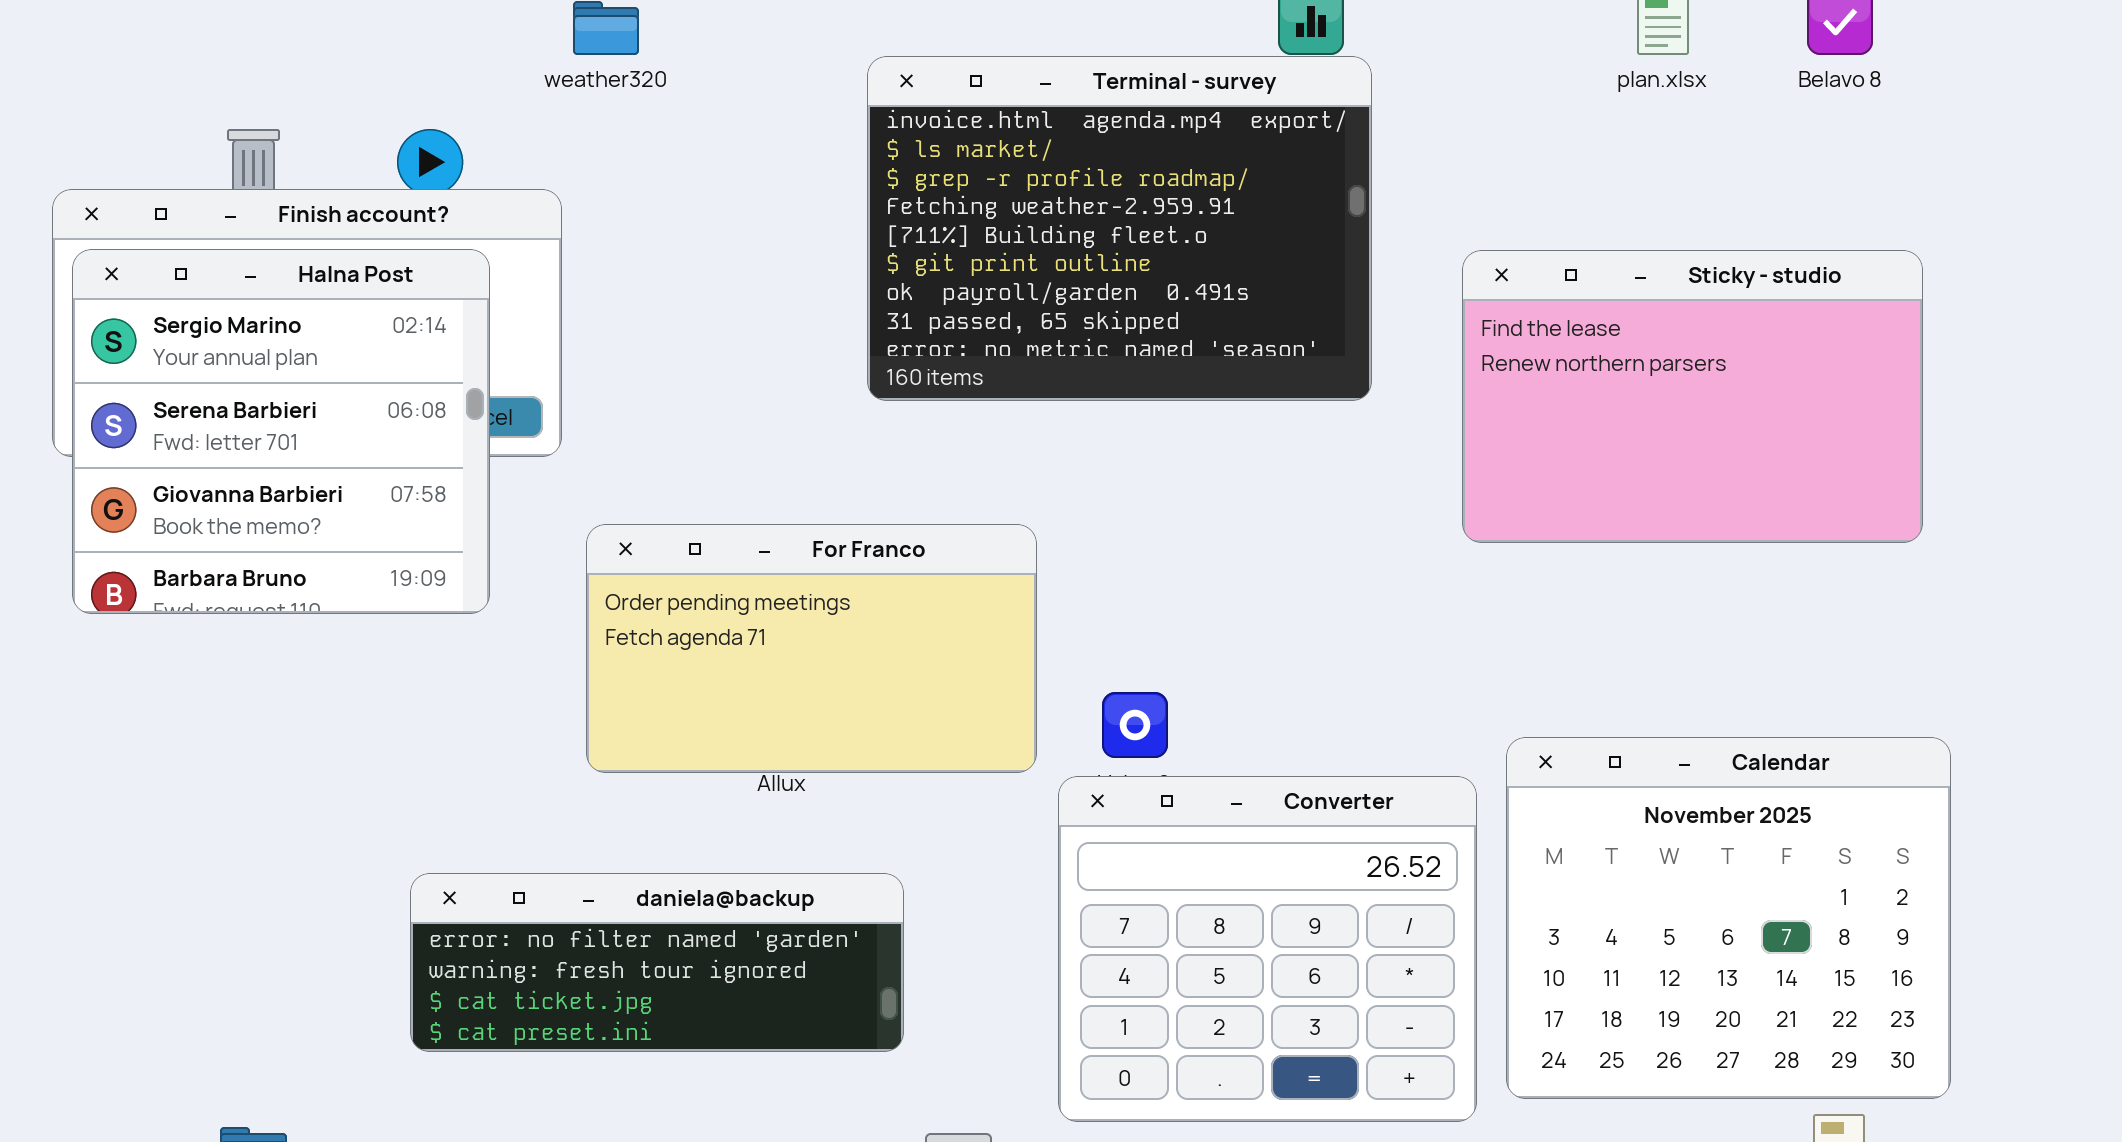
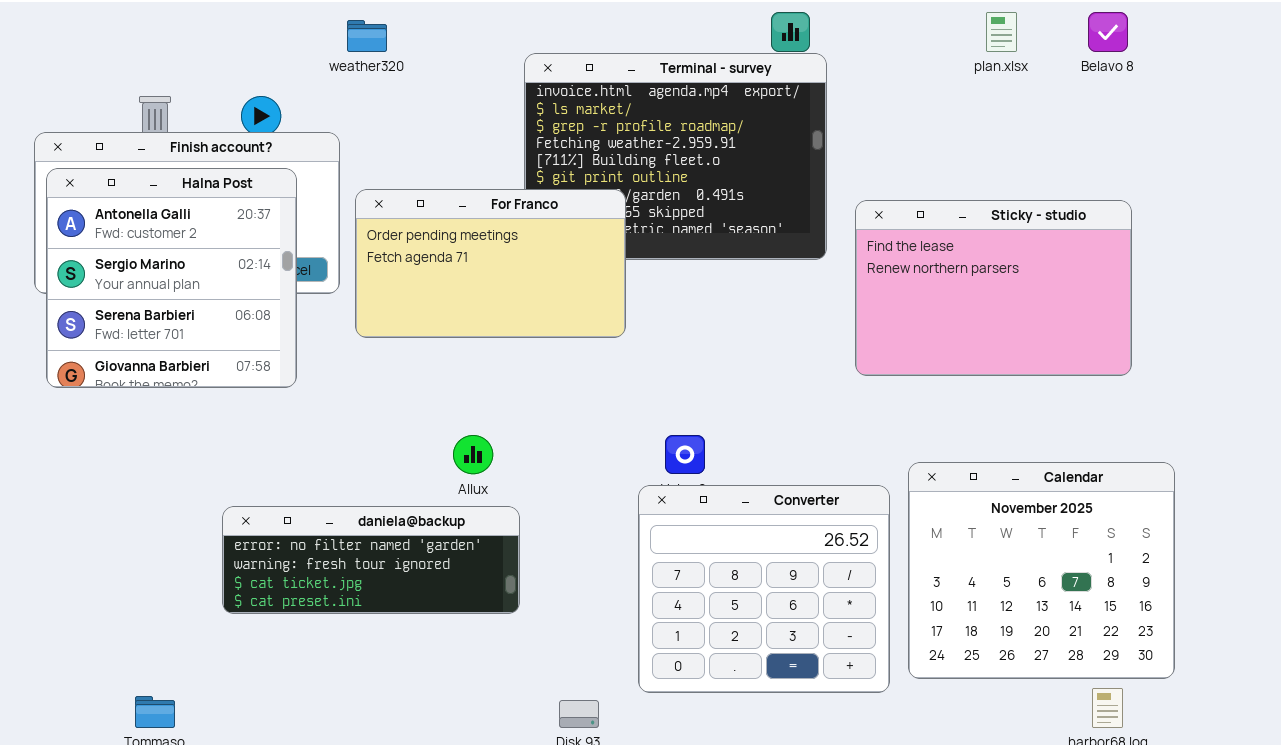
Halna Post: [72,249,490,614] -> [46,168,297,388], scrolled up 1 row
Sticky - studio: [1462,250,1923,543] -> [855,200,1132,376], moved
For Franco: [586,524,1037,773] -> [355,189,626,338], moved
daniela@backup: [410,873,904,1052] -> [222,506,520,614], moved

